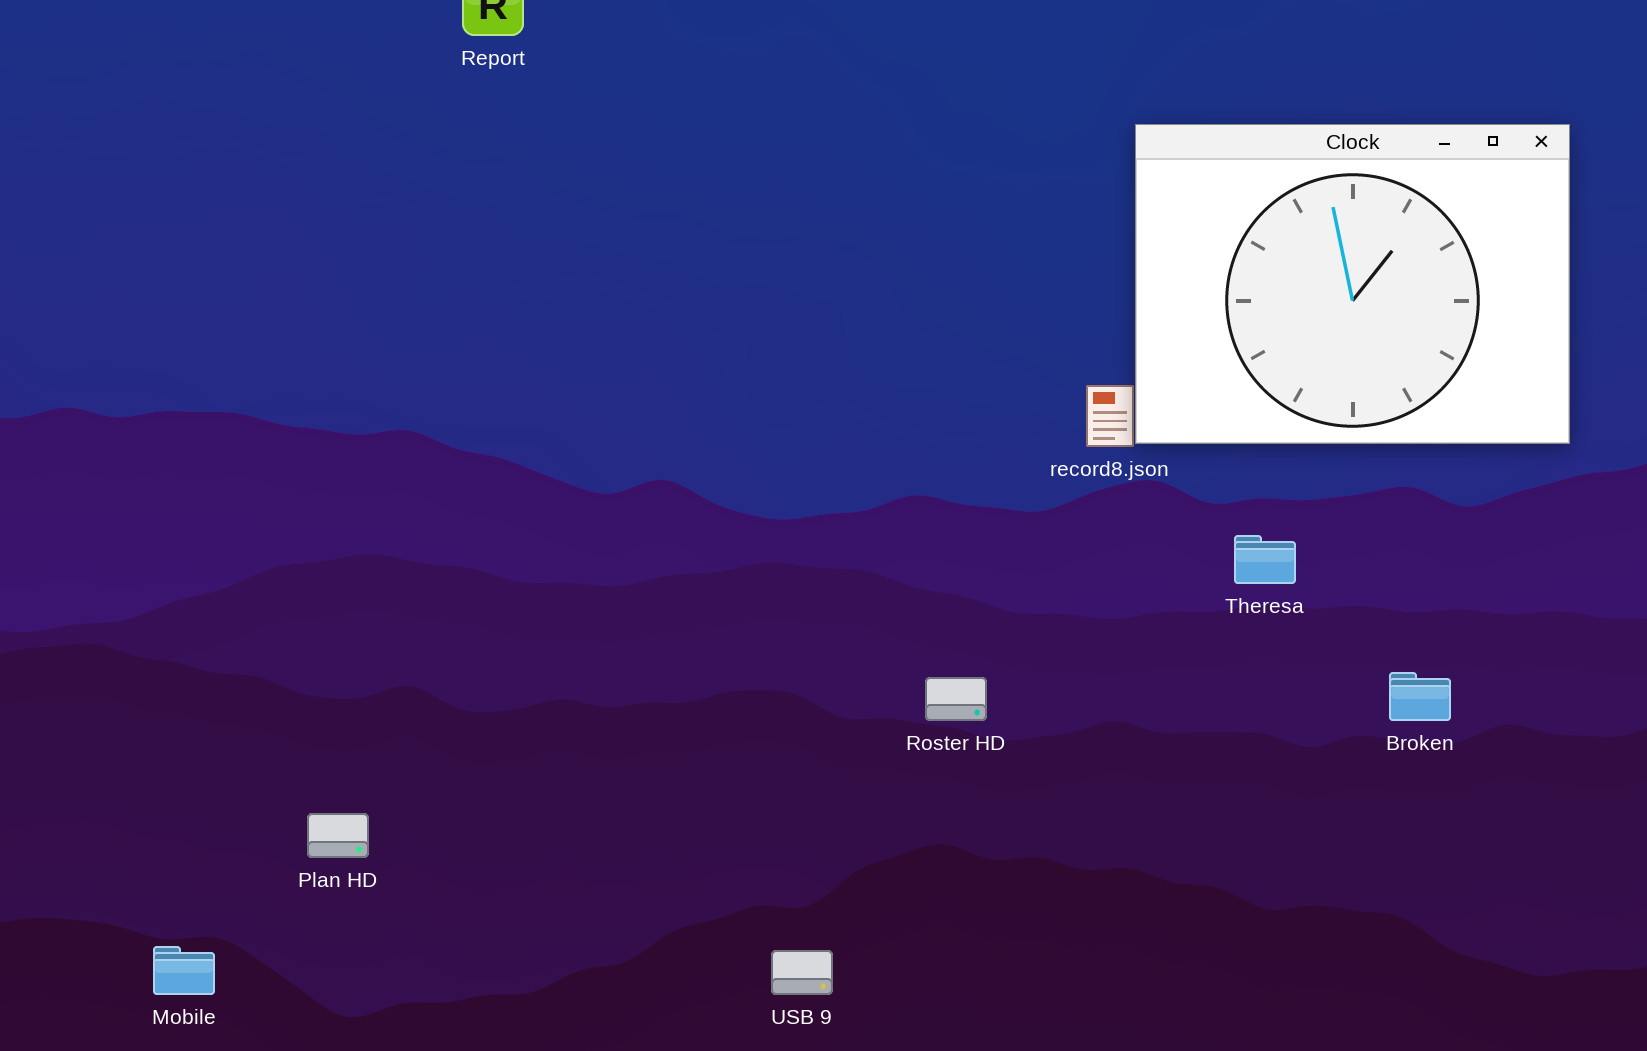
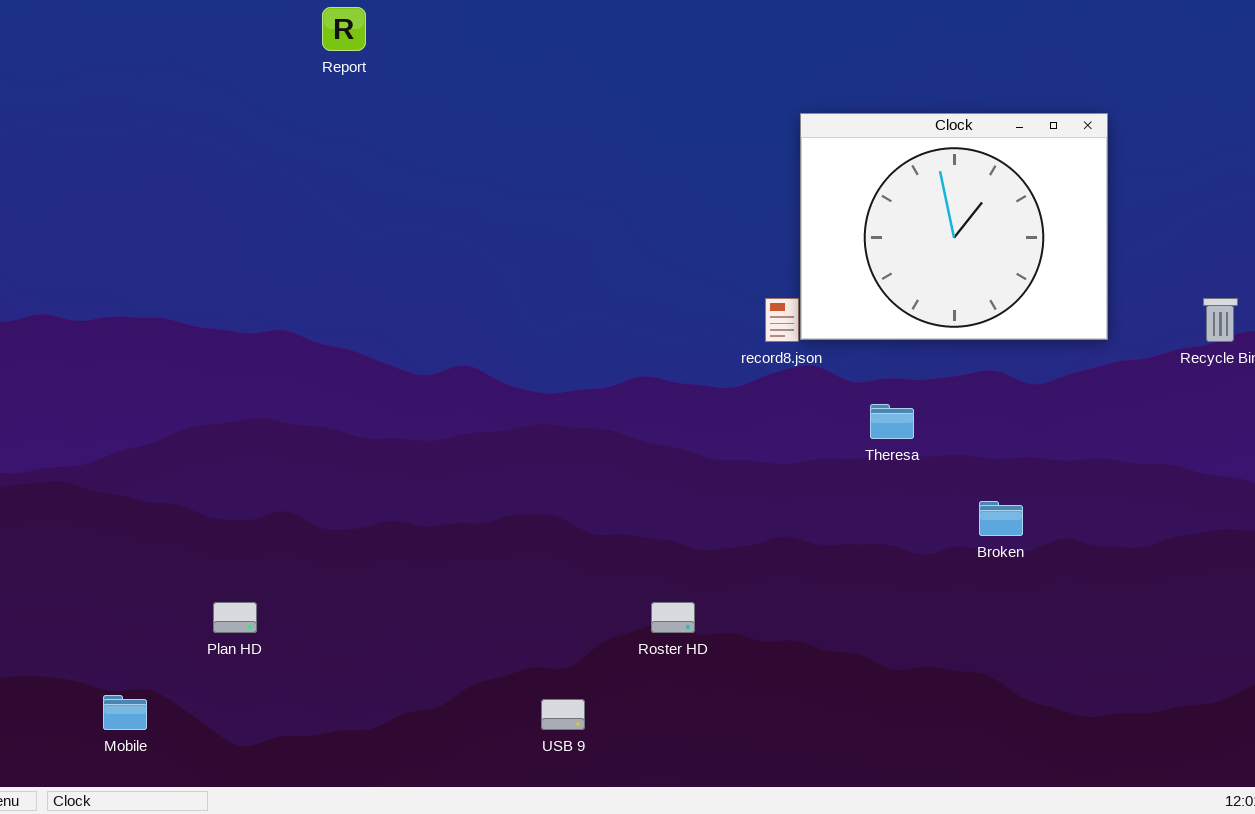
Roster HD: [925,677,987,721] -> [651,602,695,633], moved

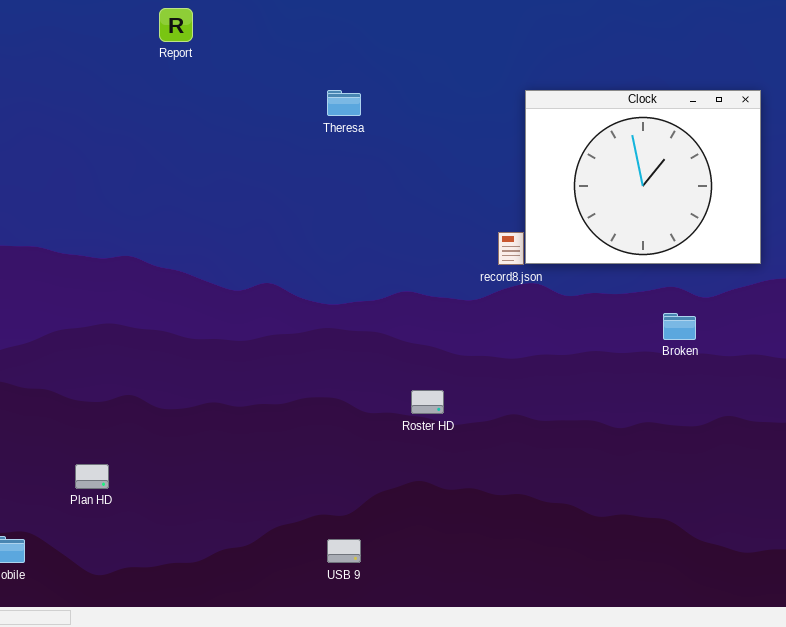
Theresa: [870,404,914,439] -> [327,90,361,116], moved
Broken: [979,501,1023,536] -> [663,313,696,340], moved
Roster HD: [651,602,695,633] -> [411,390,444,414], moved

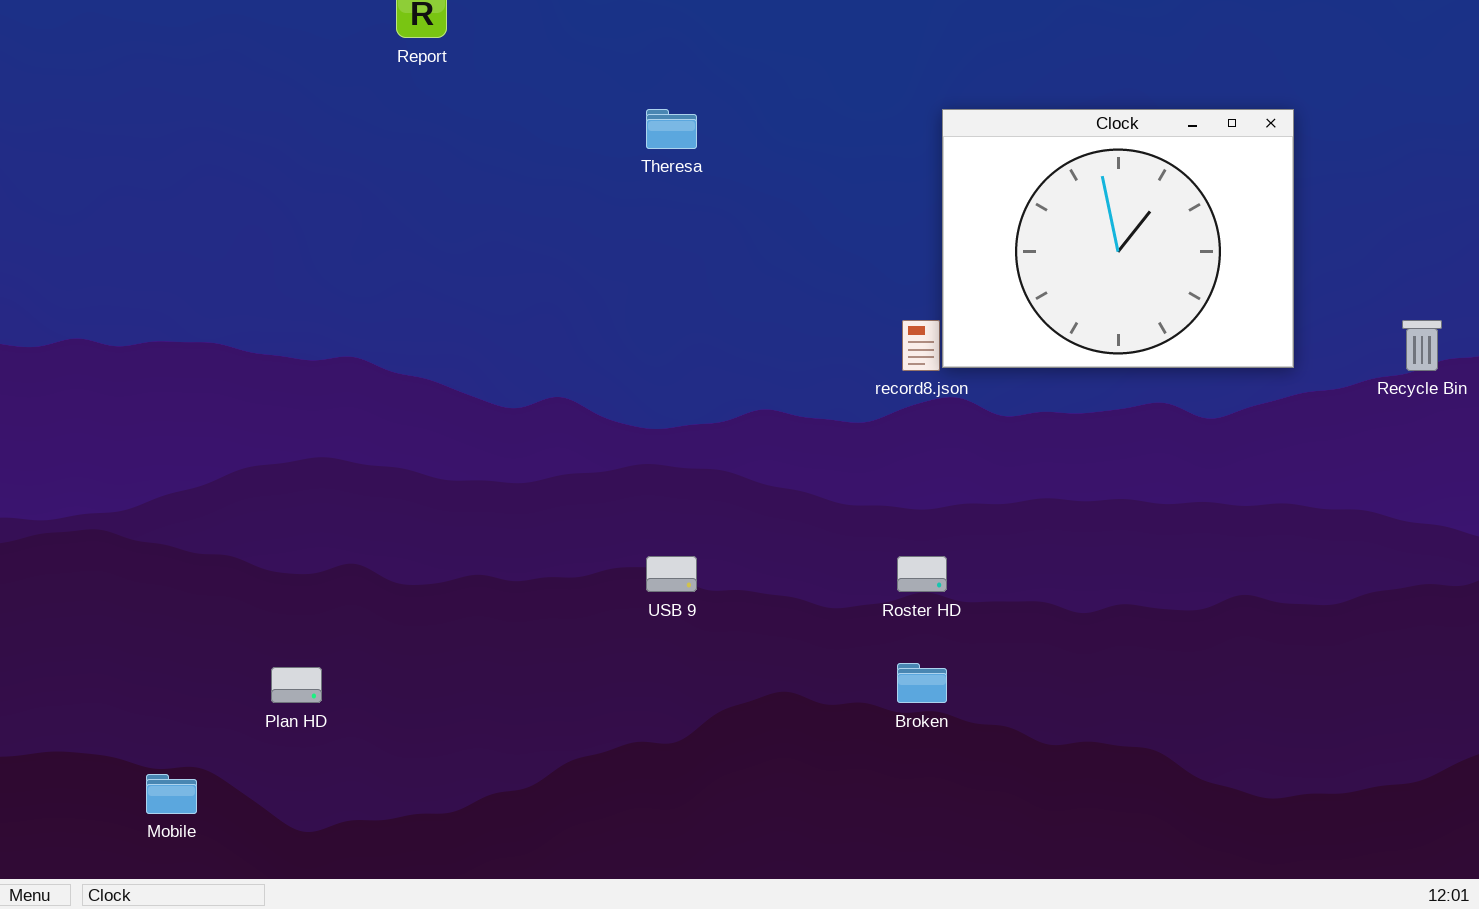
Broken: [663,313,696,340] -> [897,663,947,703], moved
Roster HD: [411,390,444,414] -> [897,556,947,592], moved
USB 9: [327,539,361,563] -> [646,556,697,592], moved

